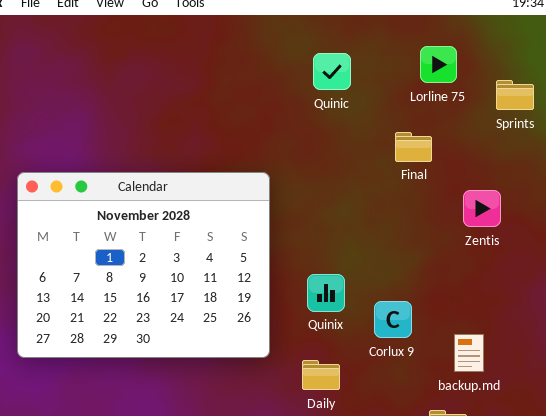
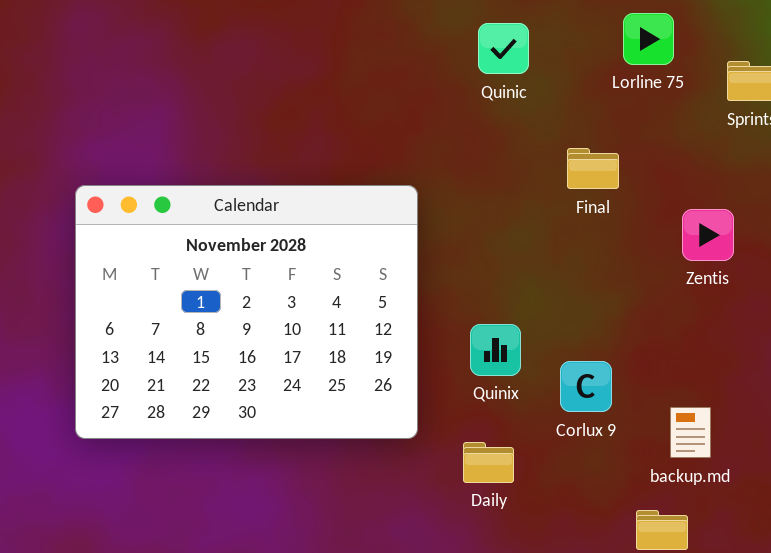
Final: [395,132,432,162] -> [567,148,619,189], moved

